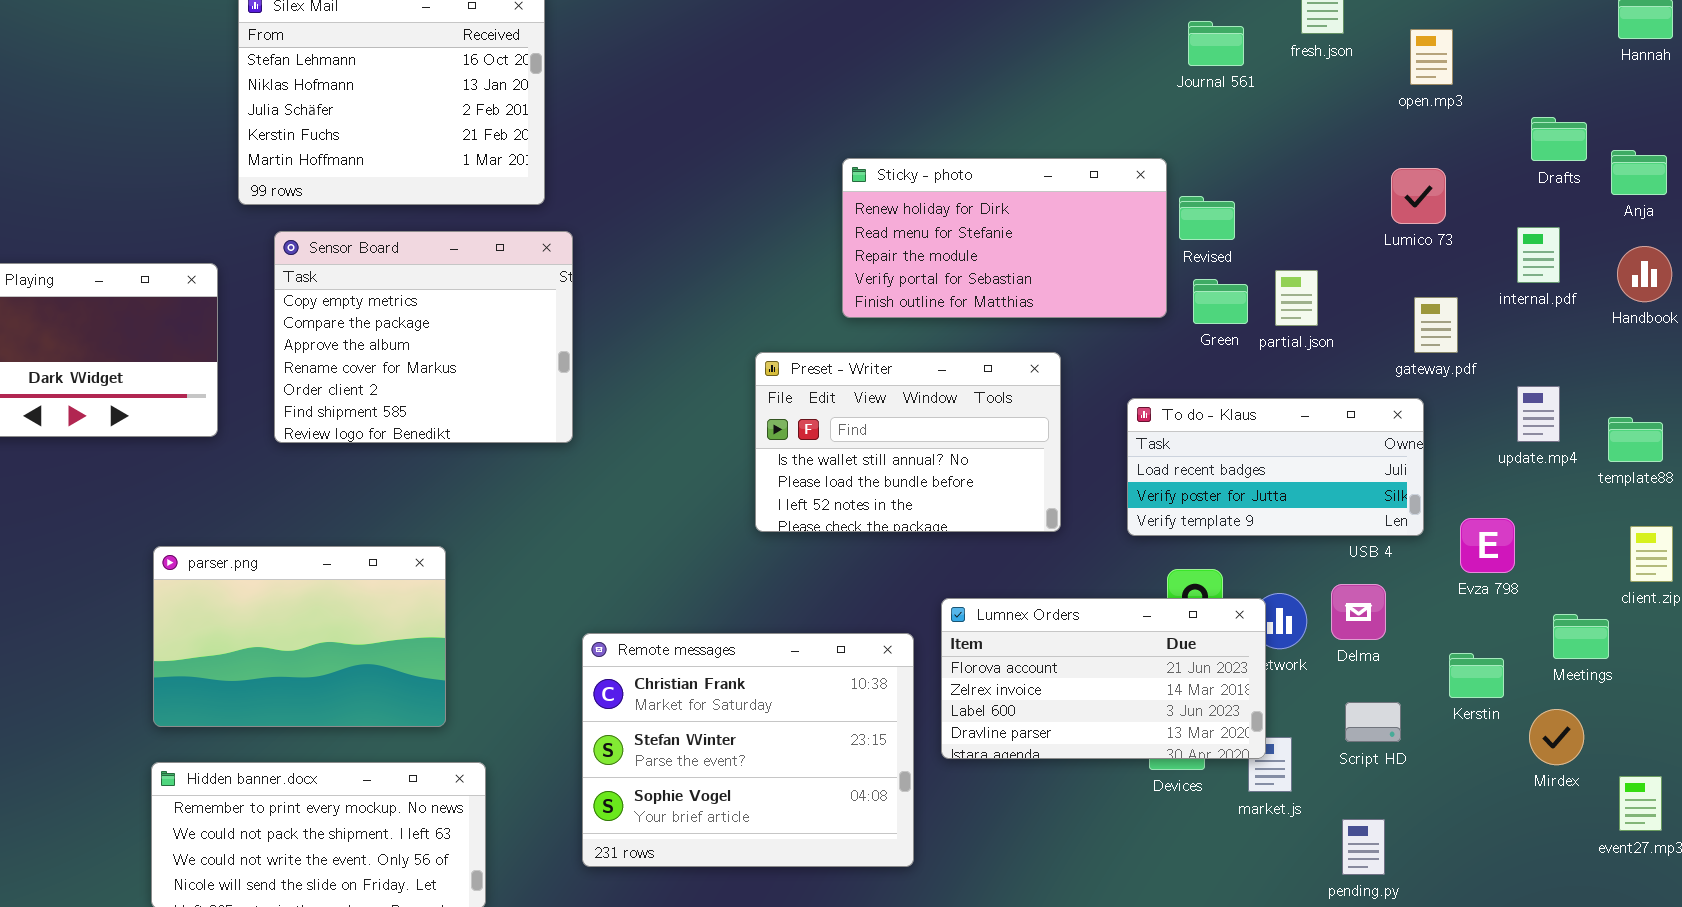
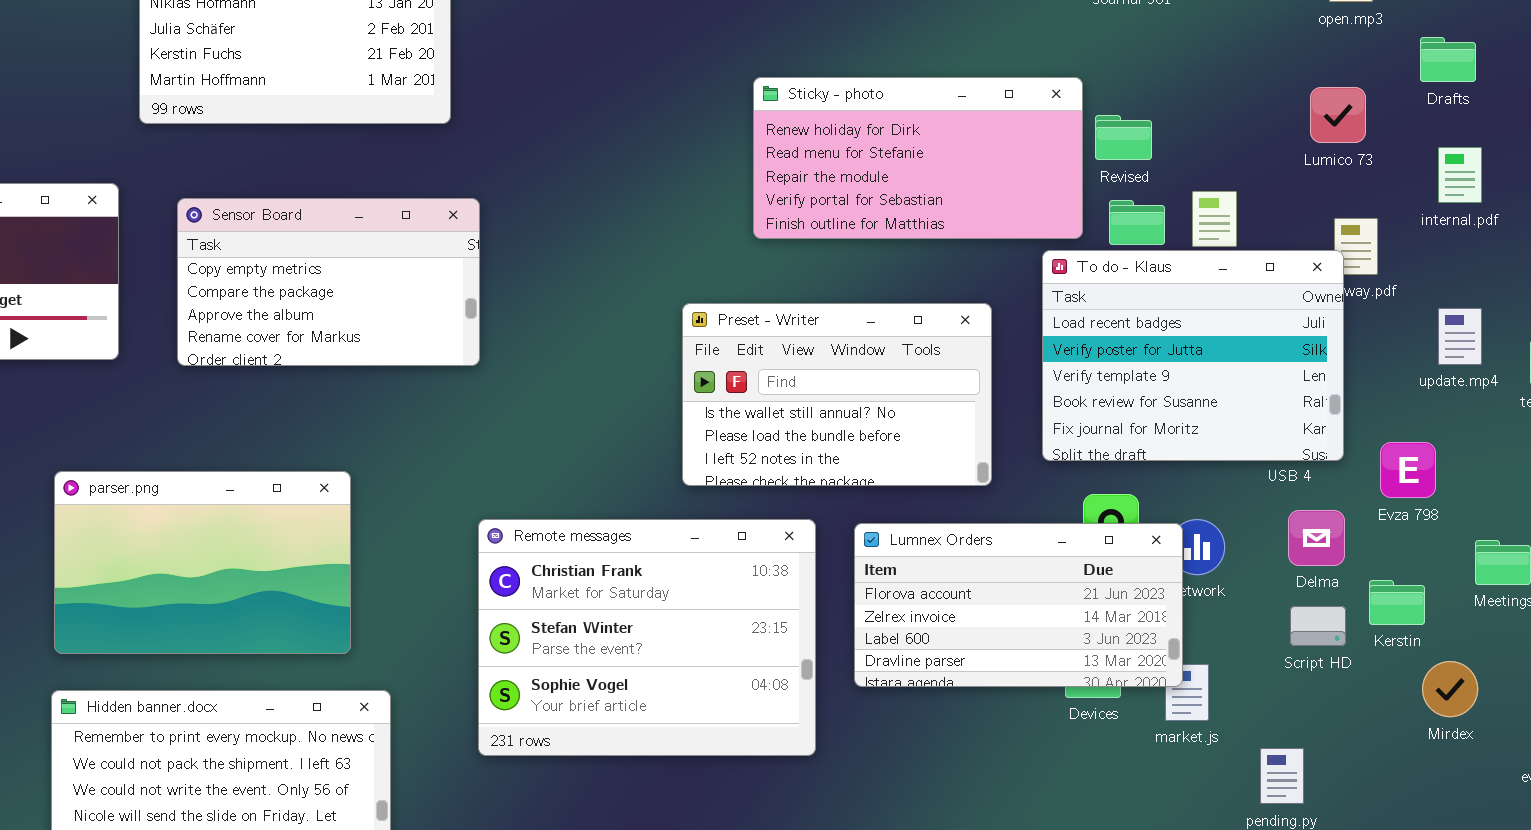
Drafts: [1531,117,1587,161] -> [1420,37,1476,82], moved
Sensor Board: [274,231,573,443] -> [177,198,480,366], resized
Preset - Writer: [755,352,1061,532] -> [682,303,992,486], moved
To do - Klaus: [1127,398,1424,536] -> [1042,250,1344,461], resized
Delma: [1331,584,1386,640] -> [1288,510,1345,566], moved
Remote messages: [582,633,914,867] -> [478,519,816,756], moved
Script HD: [1345,702,1401,742] -> [1290,606,1346,646], moved
Mirdex: [1529,709,1584,765] -> [1422,661,1478,717], moved

